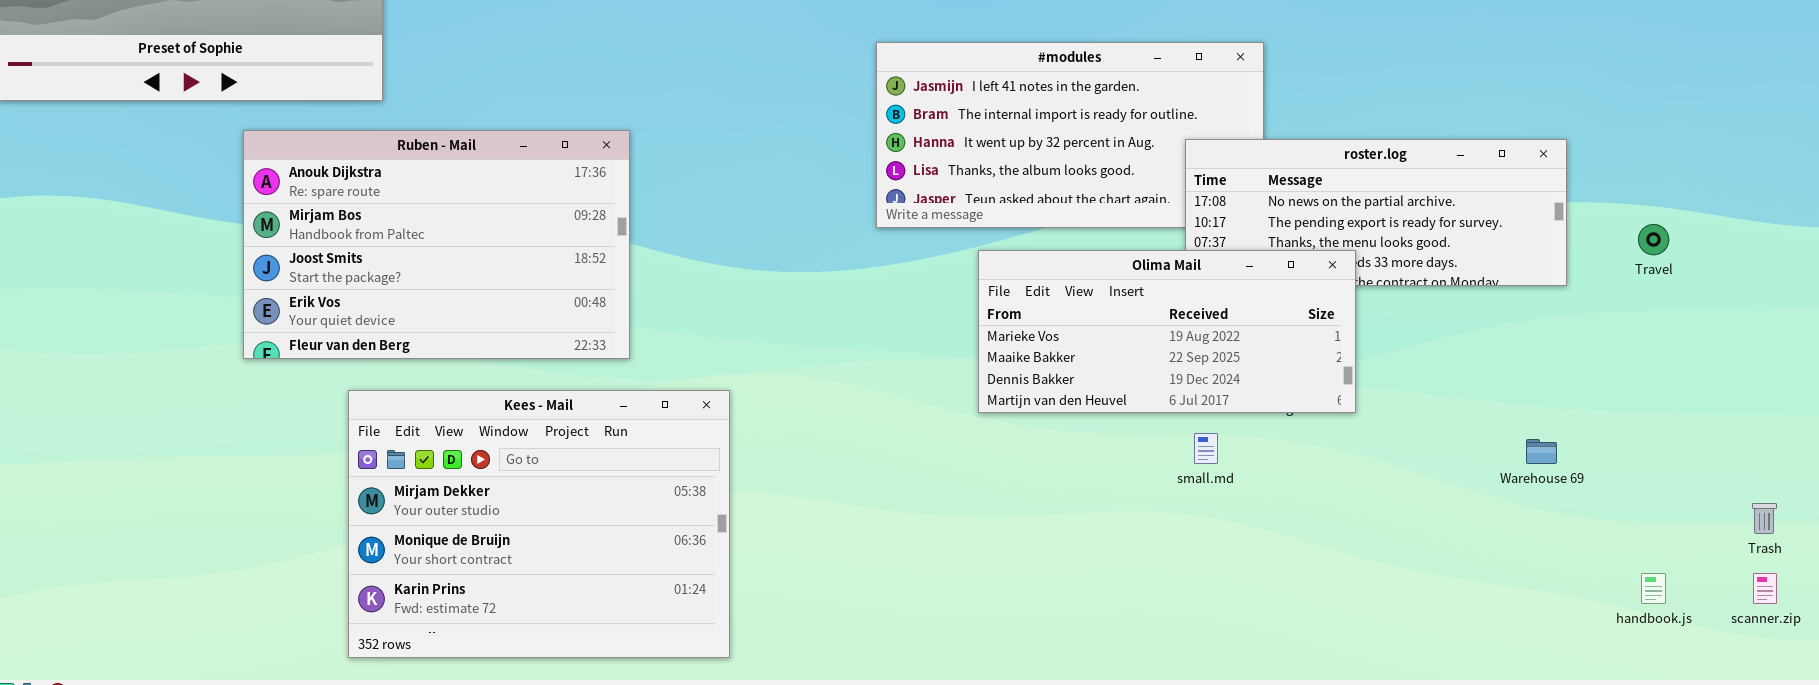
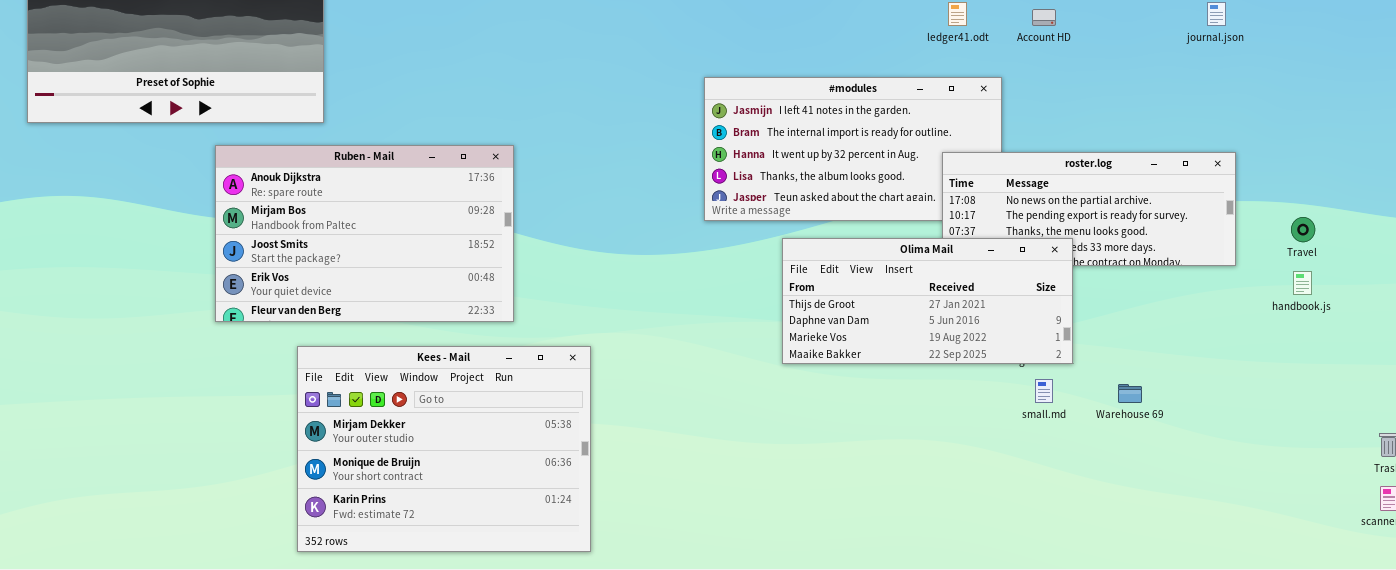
Olima Mail: [978,250,1356,413] -> [782,238,1073,364], scrolled up 2 rows
small.md: [1194,433,1218,464] -> [1035,379,1053,403], moved
Warehouse 69: [1526,439,1557,464] -> [1118,384,1142,403], moved
handbook.js: [1641,573,1666,604] -> [1293,271,1312,295], moved

